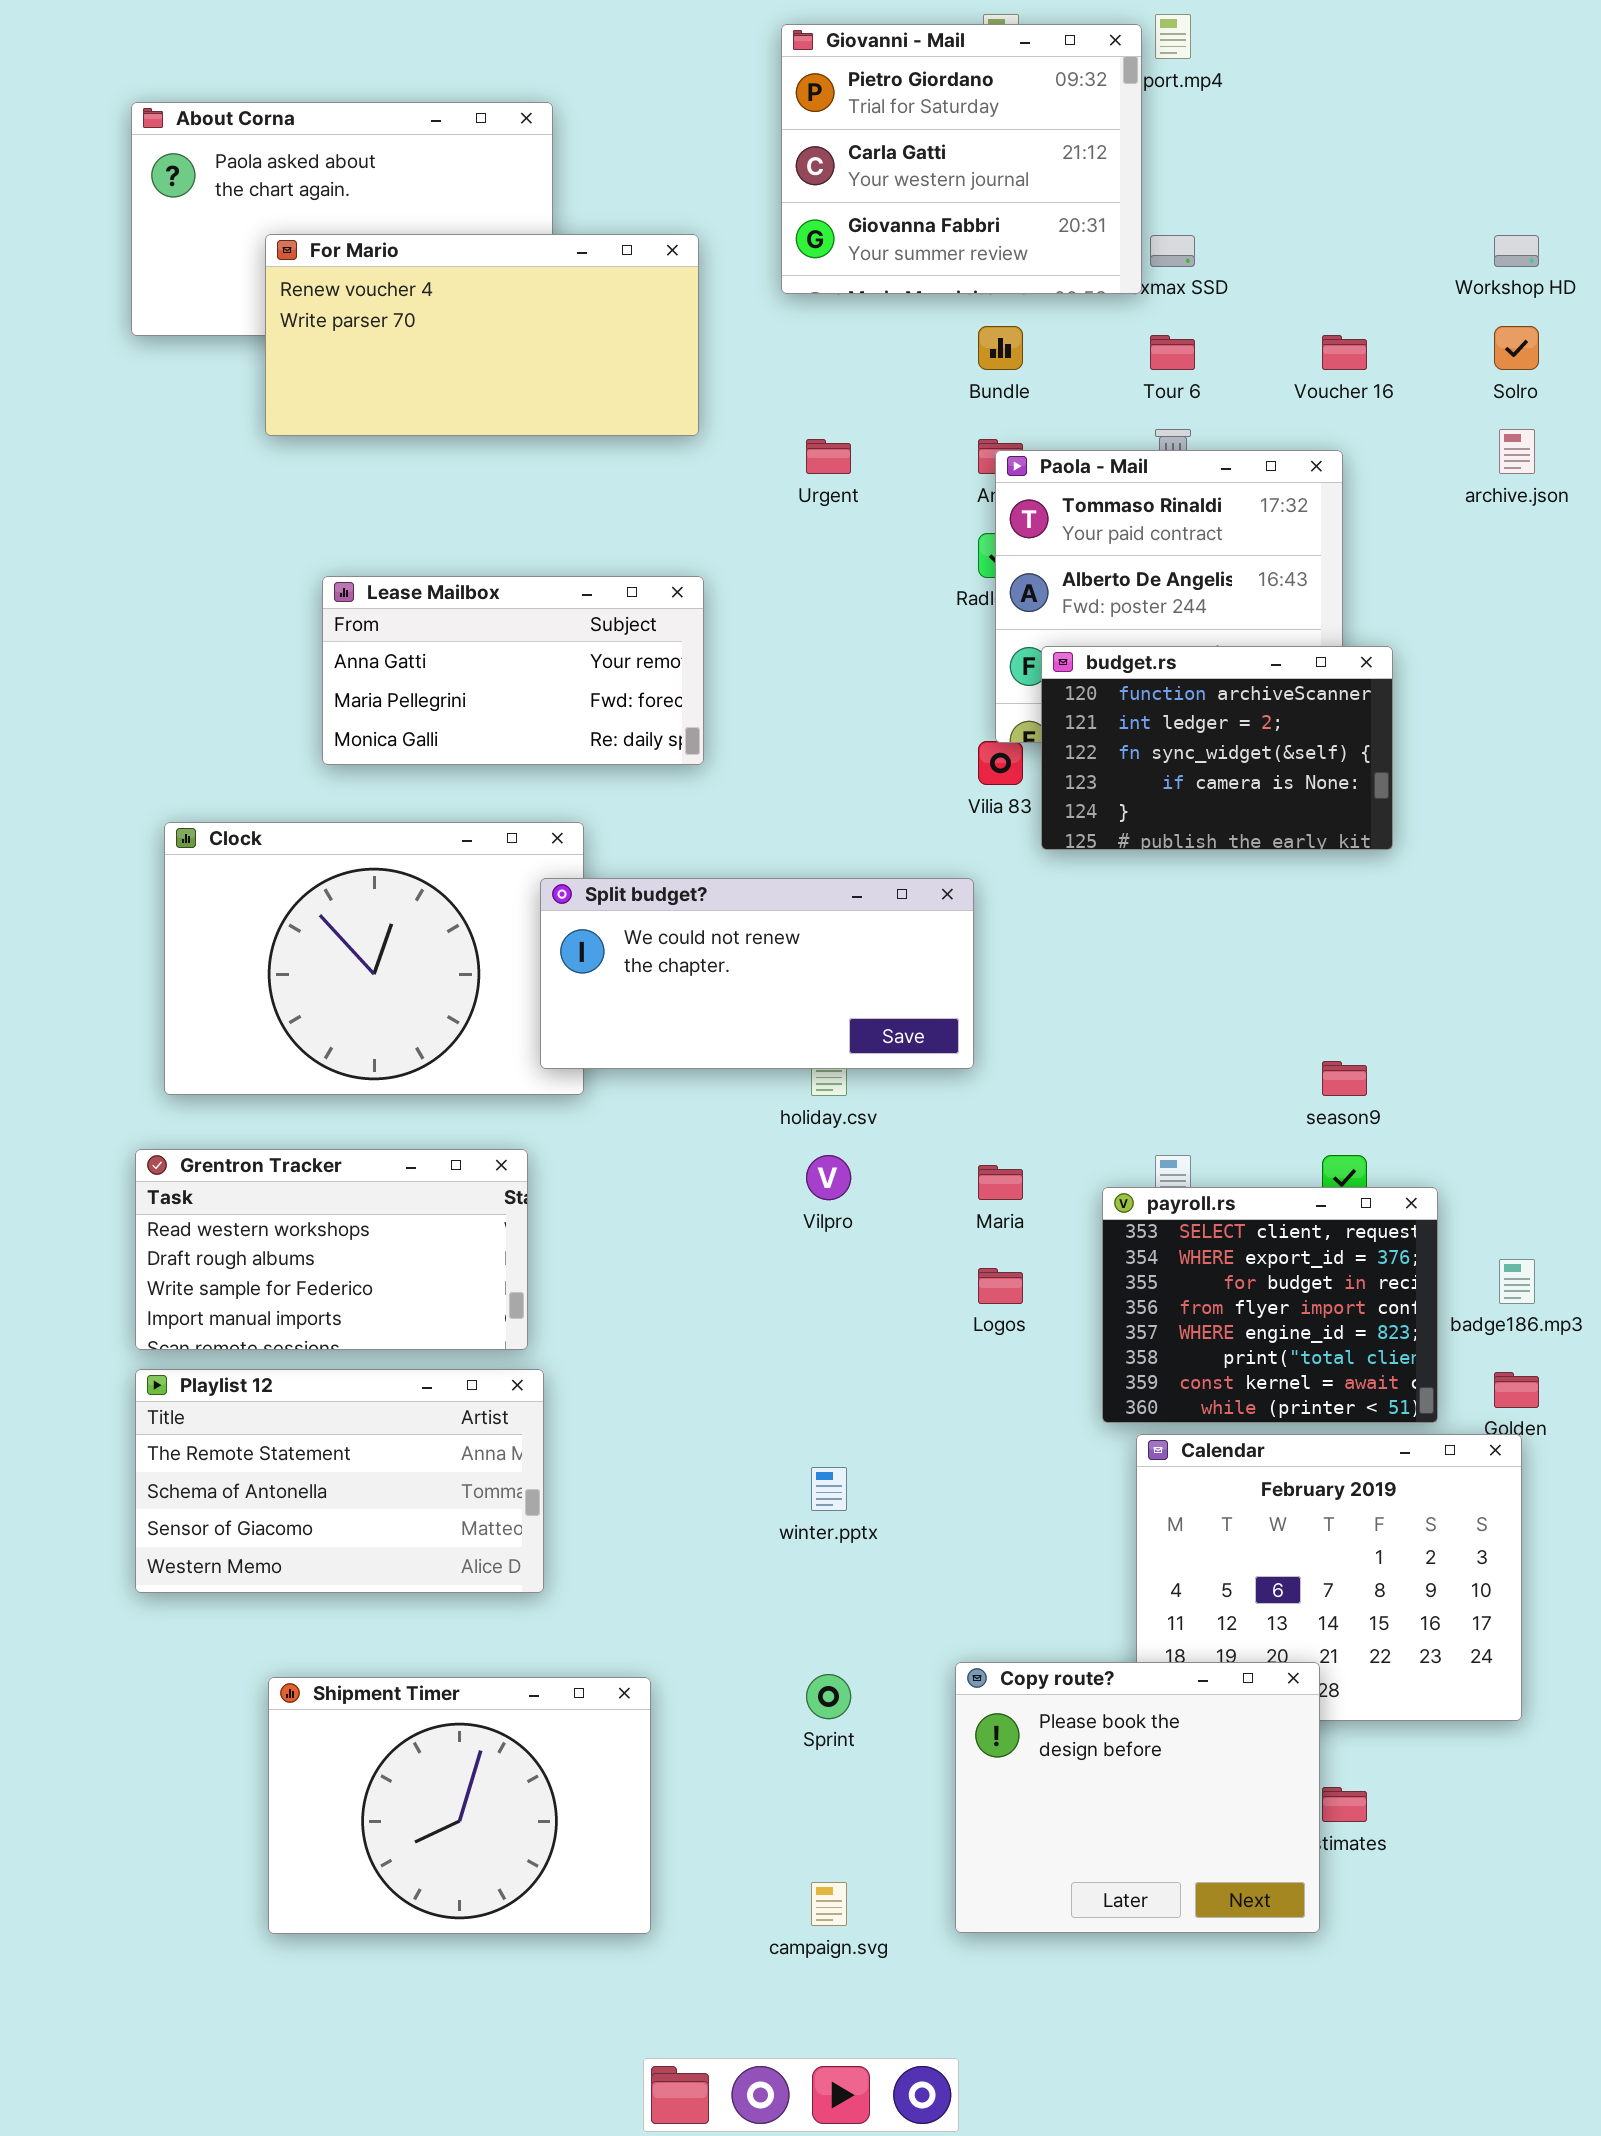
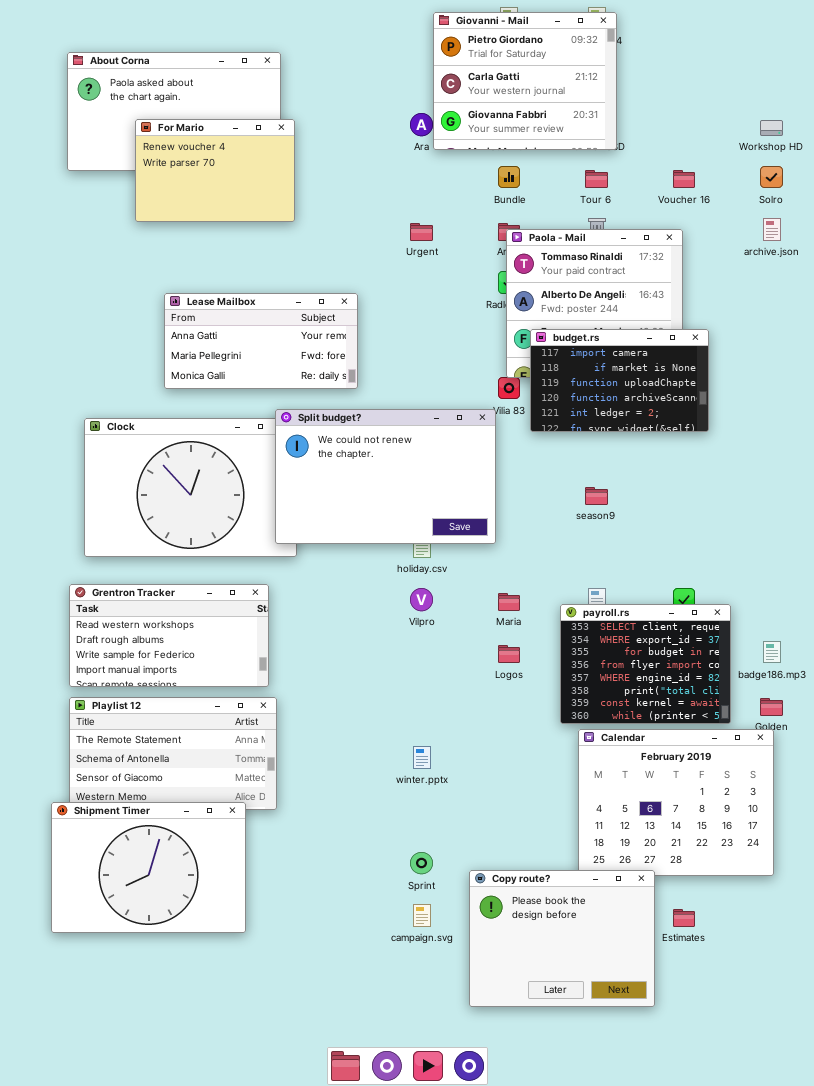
Giovanni - Mail: [781,24,1142,294] -> [433,12,617,150], moved
For Mario: [265,234,699,436] -> [135,119,295,222], resized
budget.rs: [1041,646,1393,850] -> [530,329,709,432], scrolled up 3 rows
Split budget?: [540,878,974,1069] -> [275,409,496,544], resized
season9: [1322,1061,1367,1096] -> [585,487,608,505], moved
Copy route?: [955,1662,1320,1933] -> [469,870,655,1007], moved
Shipment Timer: [268,1677,651,1934] -> [51,802,246,933], moved
campaign.svg: [811,1882,847,1926] -> [413,904,431,927], moved

